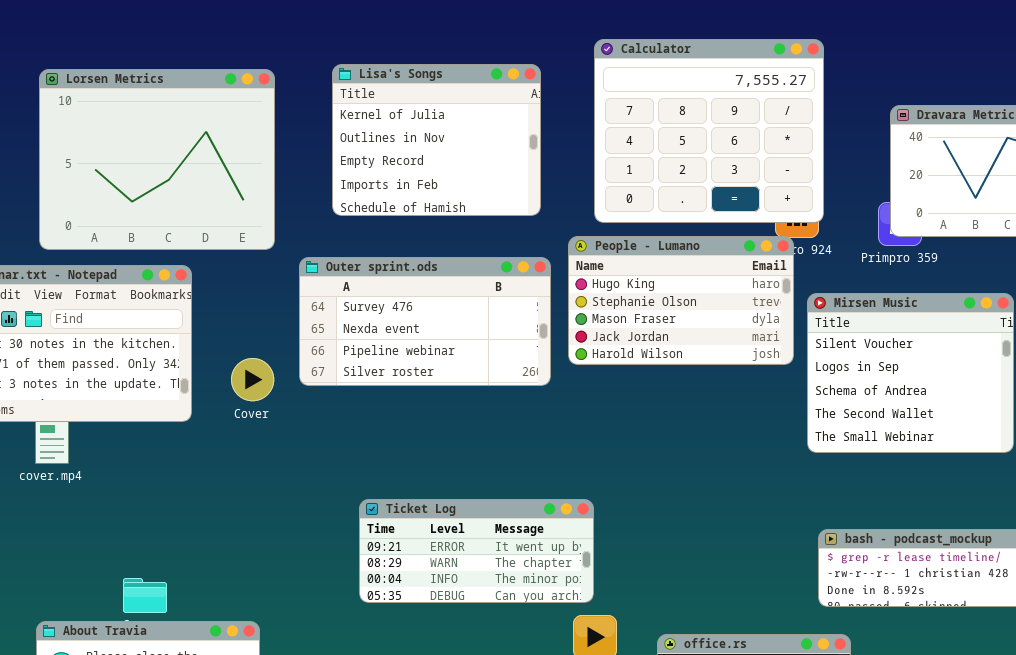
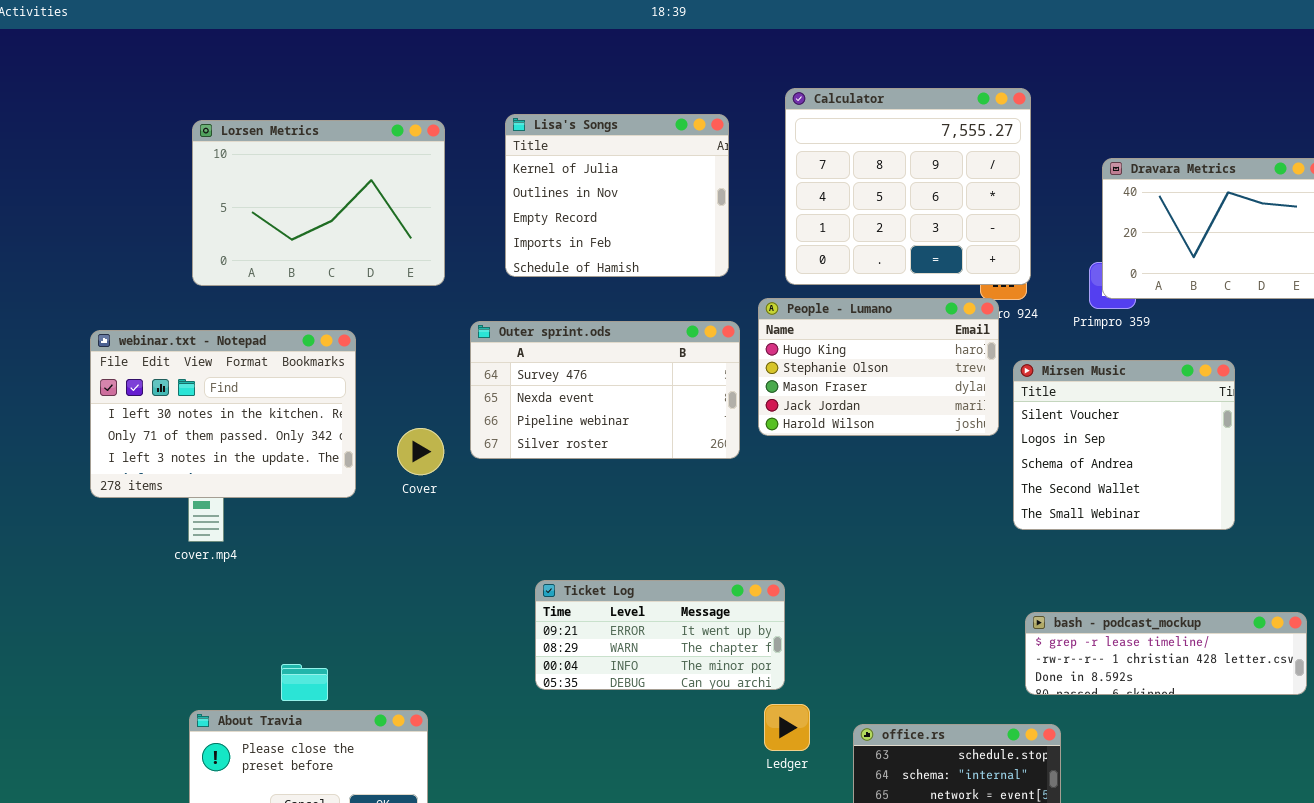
Lorsen Metrics: [39,69,275,250] -> [192,120,445,286], resized

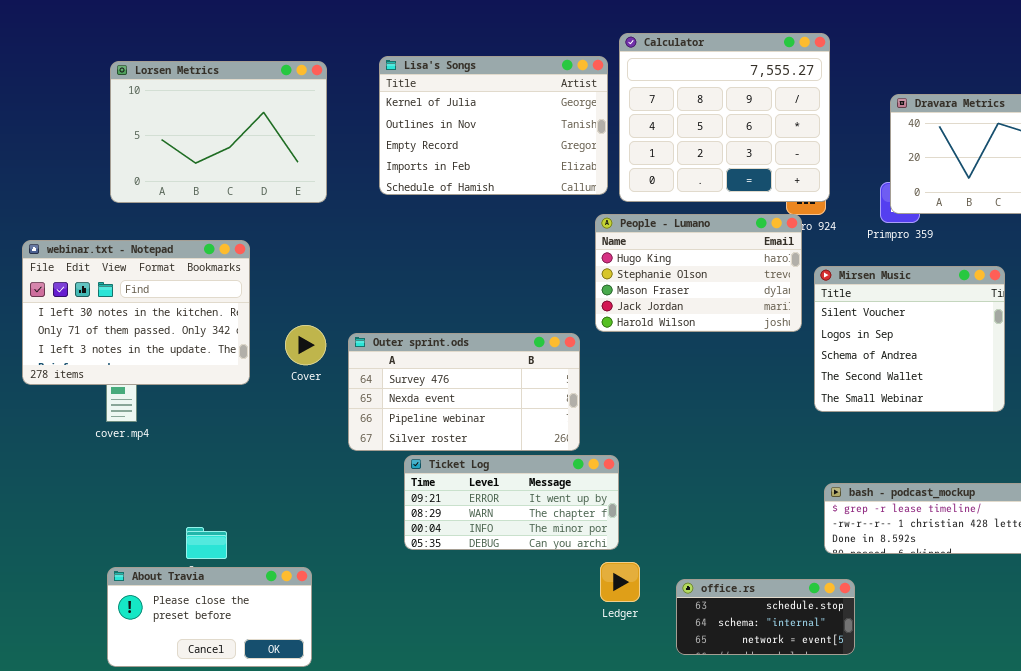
Lisa's Songs: [505,114,729,277] -> [379,56,608,195], resized
Outer sprint.ods: [470,321,740,459] -> [348,333,580,451], moved

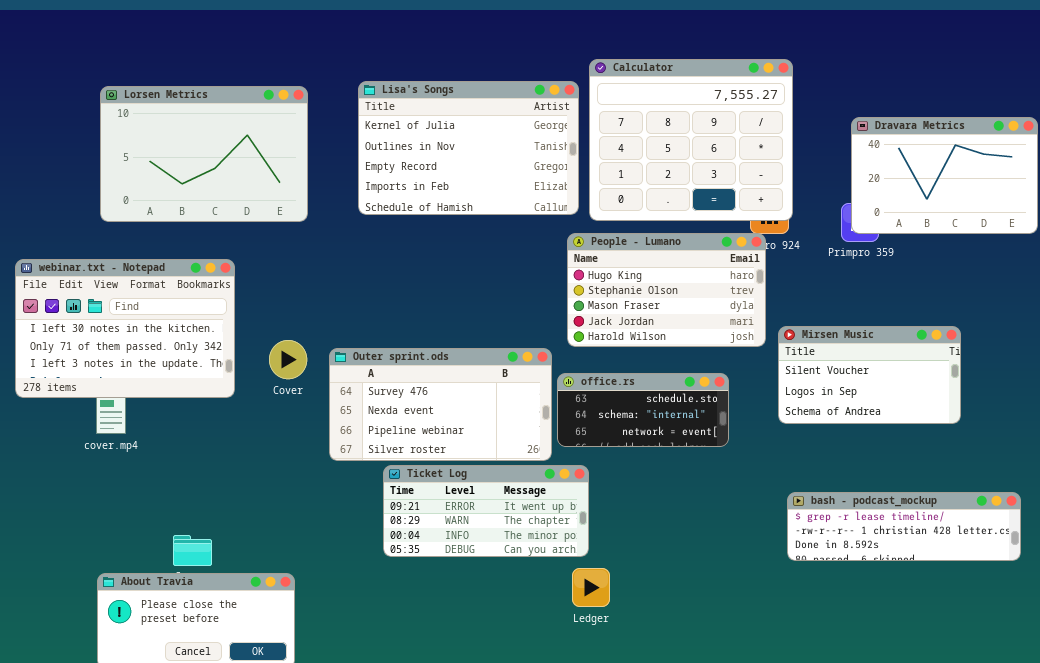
Mirsen Music: [814,266,1005,412] -> [778,326,961,424], resized
office.rs: [676,579,855,655] -> [557,373,729,447], moved

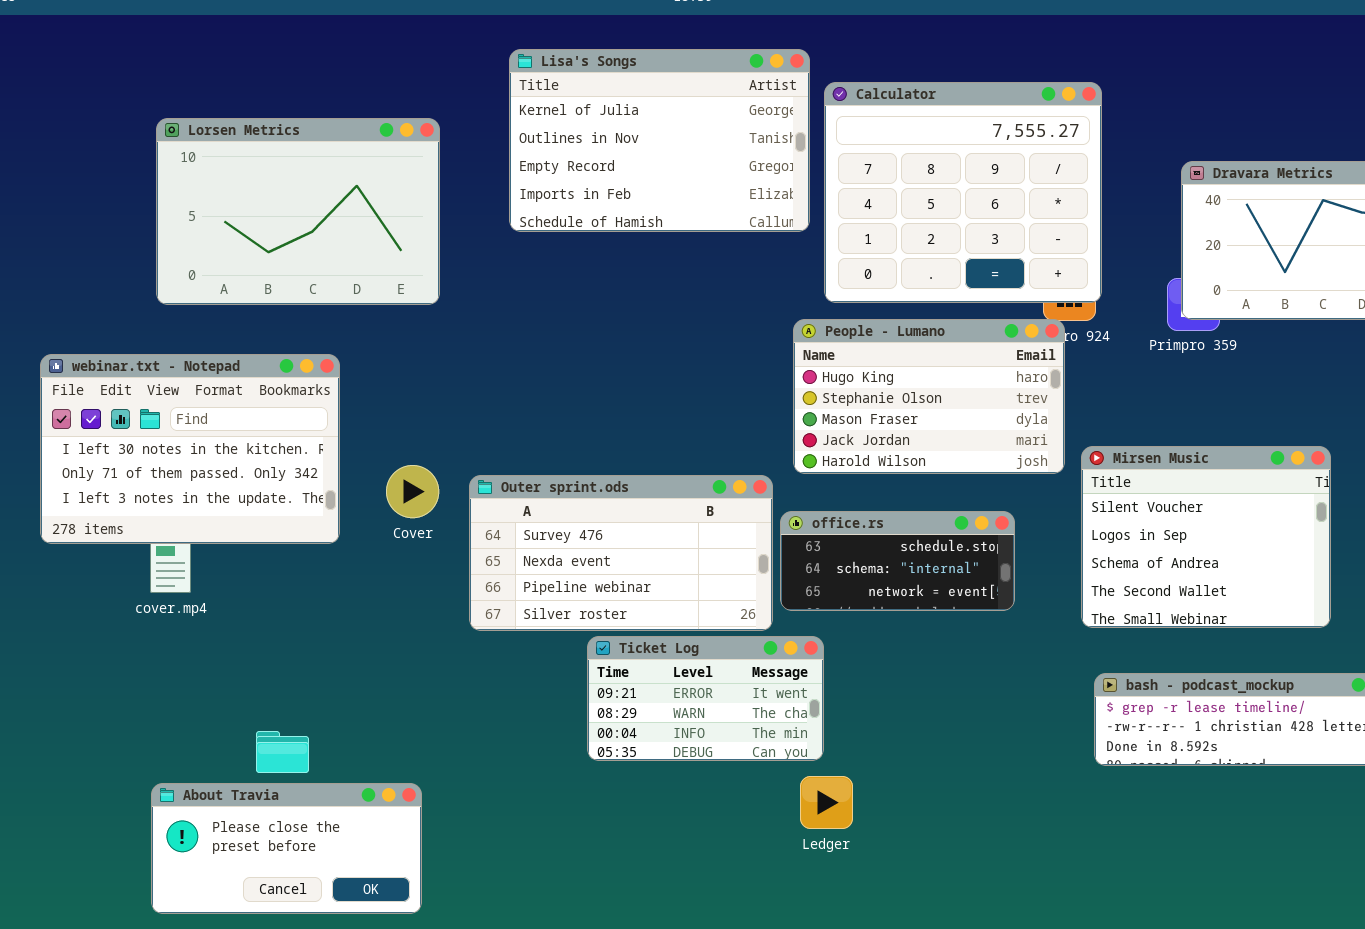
Lisa's Songs: [358,81,579,215] -> [509,49,810,232], moved
Mirsen Music: [778,326,961,424] -> [1081,446,1331,628], resized
Ticket Log: [383,465,589,557] -> [587,636,824,761], resized

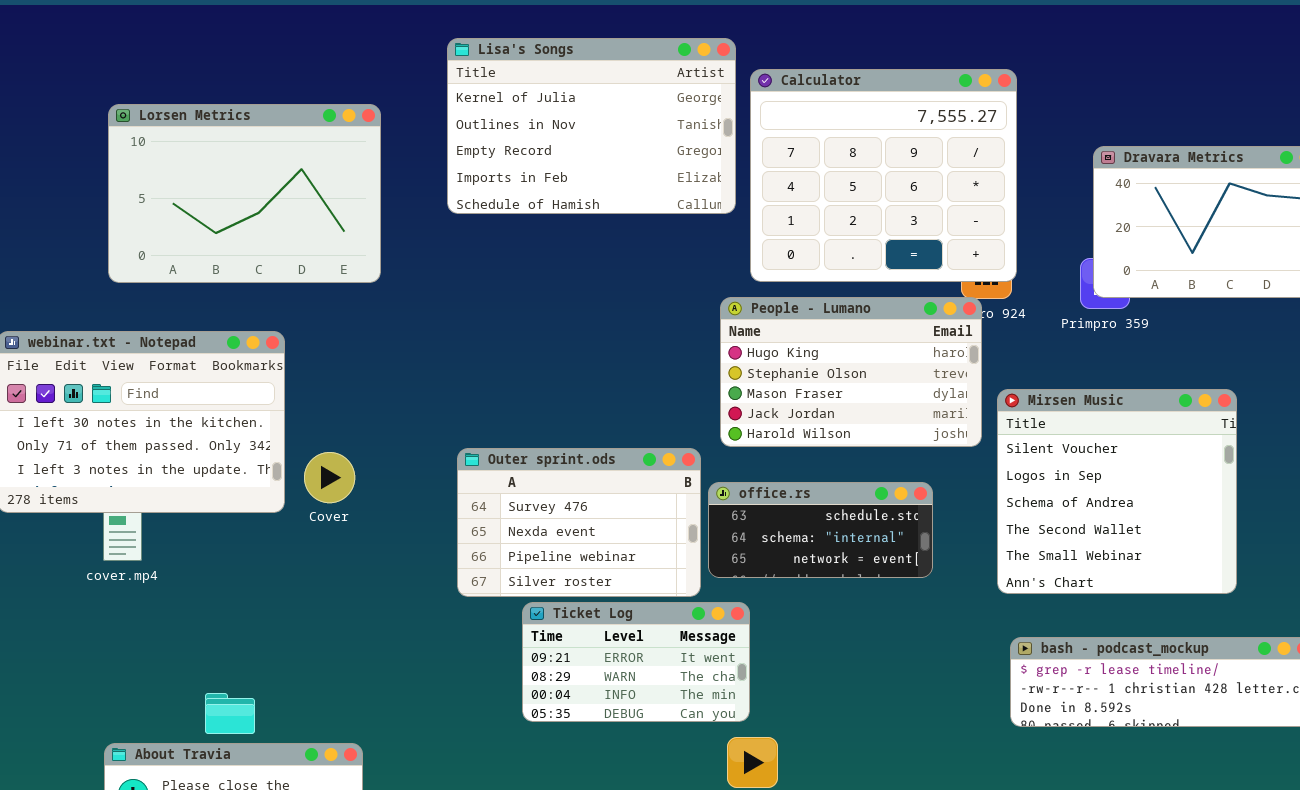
Mirsen Music: [1081,446,1331,628] -> [997,389,1237,594], resized
Cover: [386,465,439,518] -> [304,452,355,503], moved
Outer sprint.ods: [469,475,773,631] -> [457,448,701,597], resized

